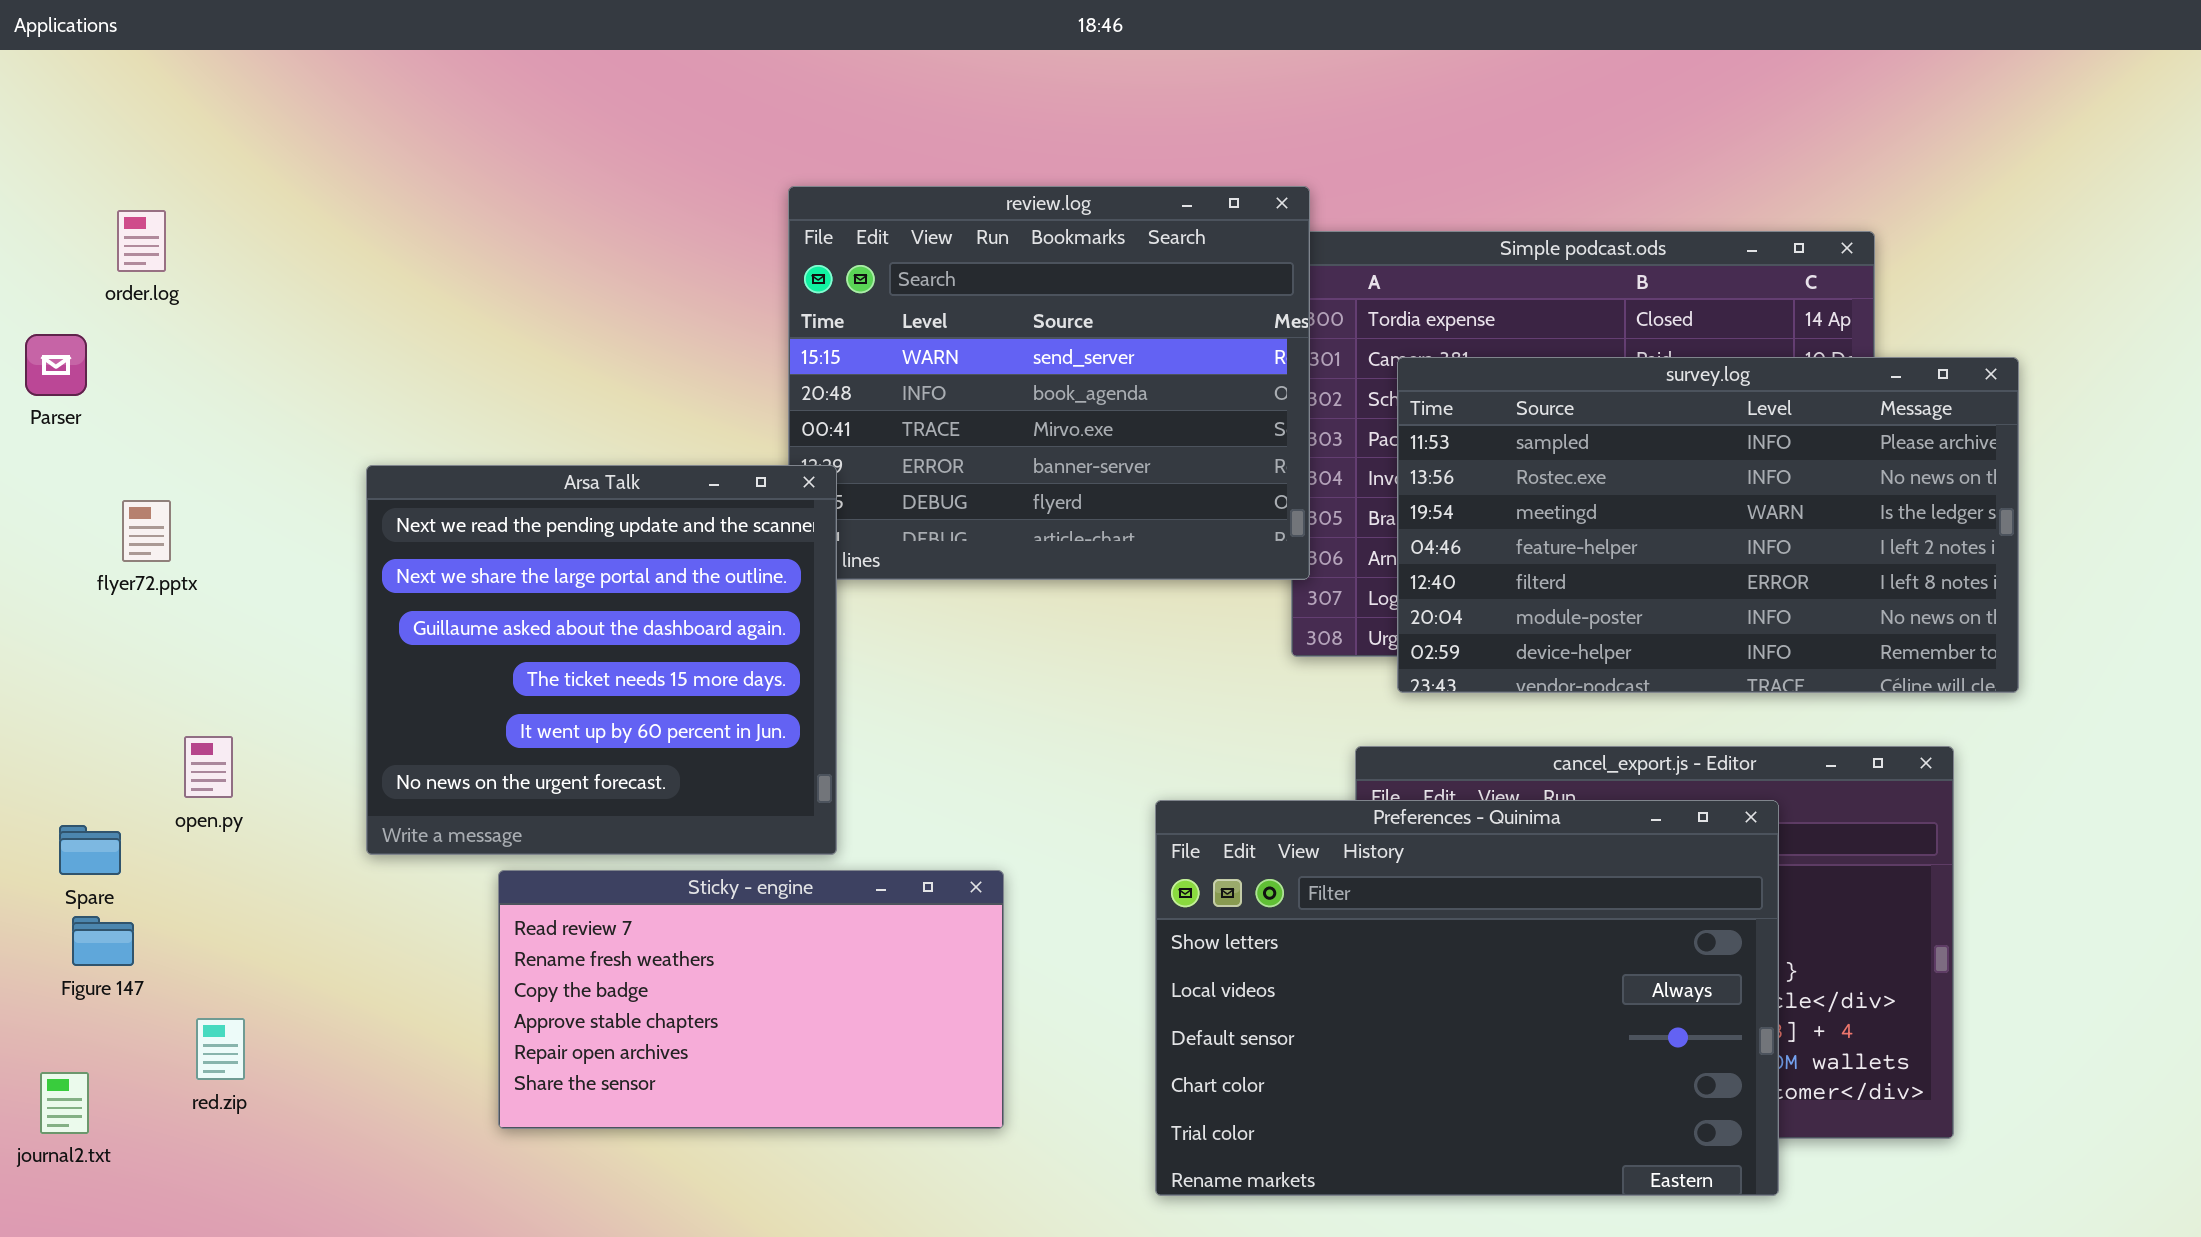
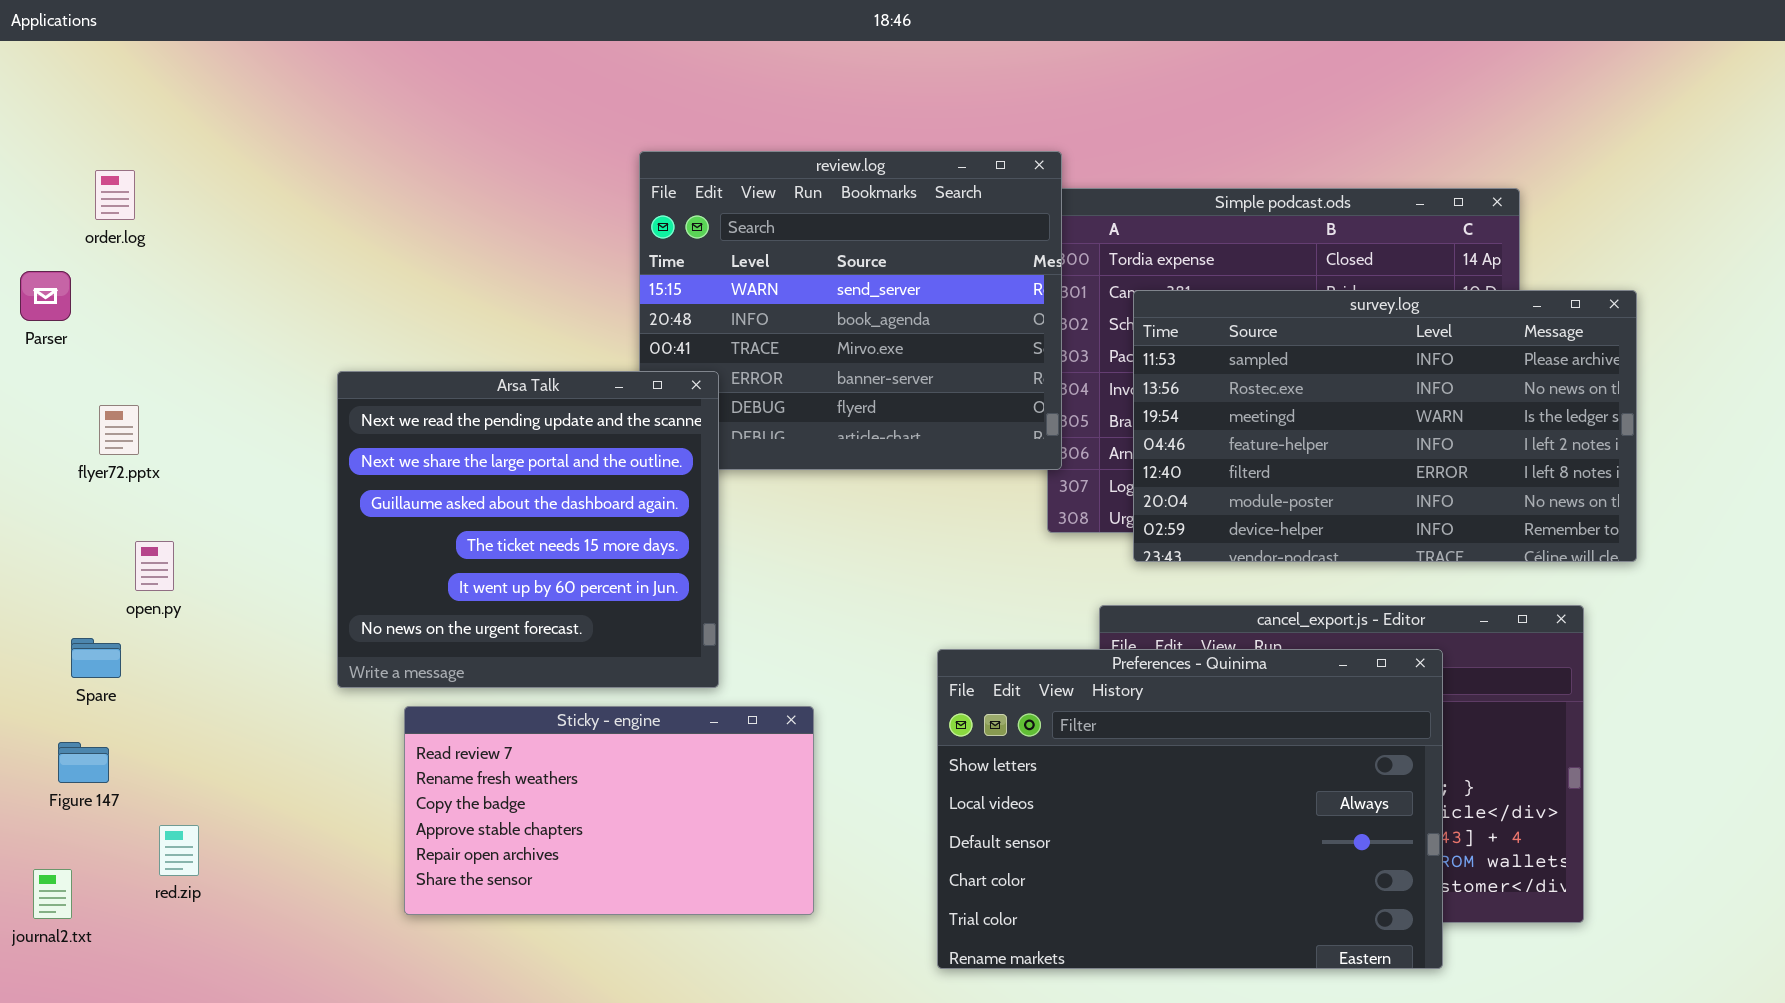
Arsa Talk: [366,465,837,855] -> [337,371,719,688], moved
open.py: [184,736,233,798] -> [135,541,174,591], moved
Spare: [59,825,121,875] -> [71,638,121,678], moved

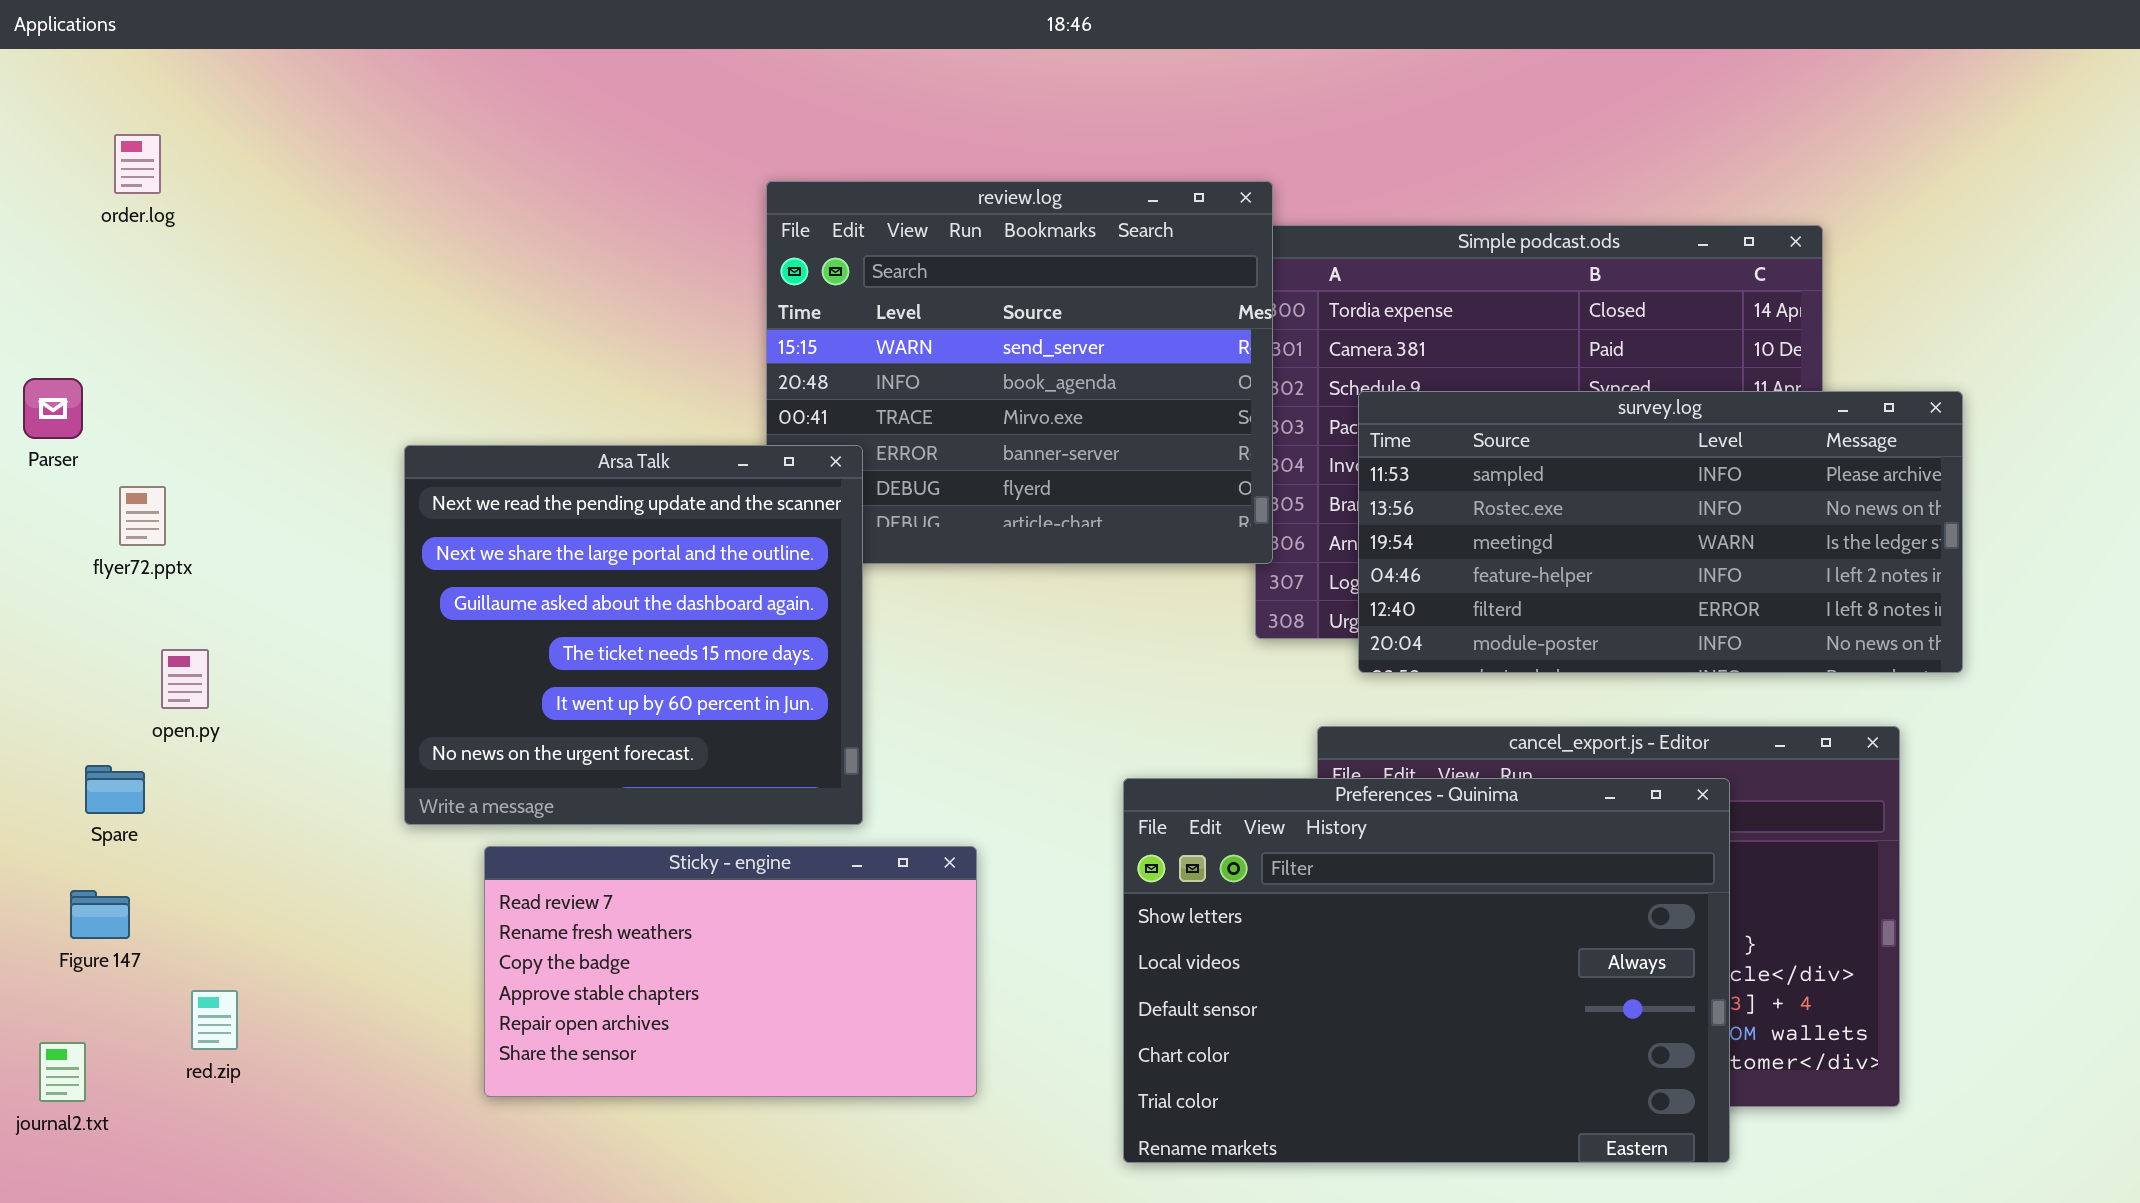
order.log: [95,170,135,220] -> [114,134,161,194], moved
Parser: [20,271,71,321] -> [23,378,83,439], moved
survey.log: [1133,290,1637,562] -> [1358,391,1963,673], resized

